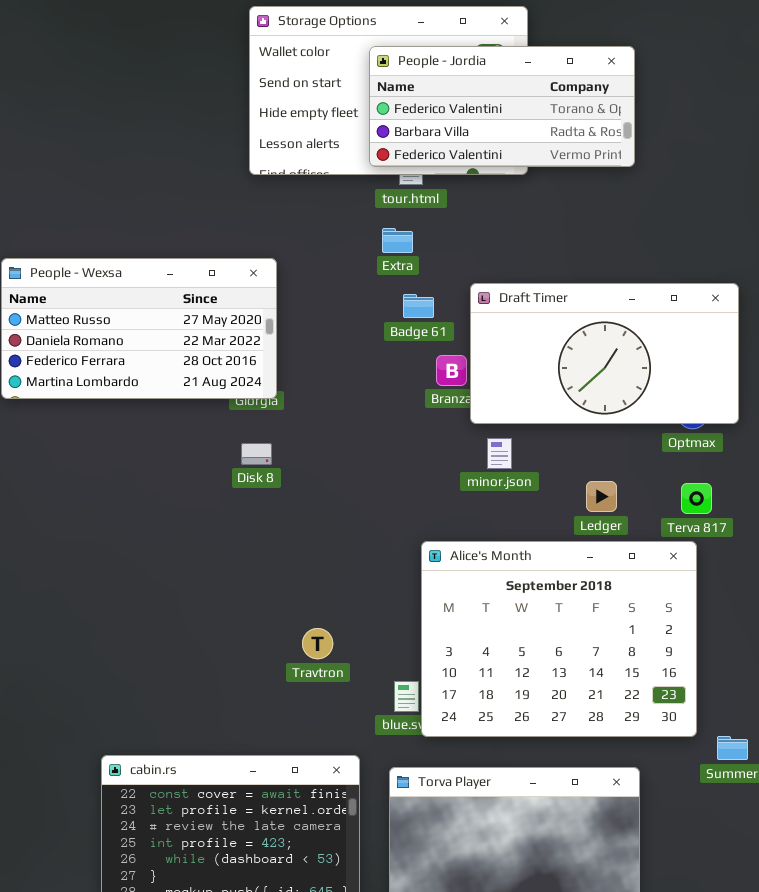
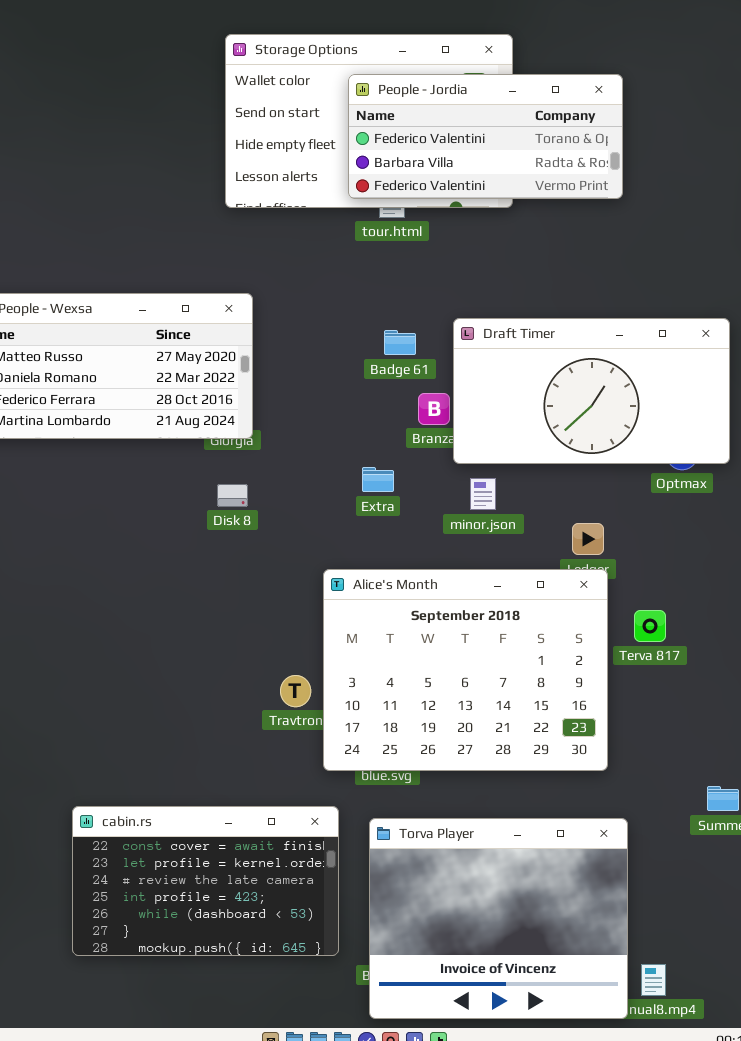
Extra: [382,228,413,253] -> [362,467,394,492], moved
Terva 817: [681,483,712,514] -> [634,610,666,642], moved
Alice's Month: [421,541,697,737] -> [323,569,608,771], moved

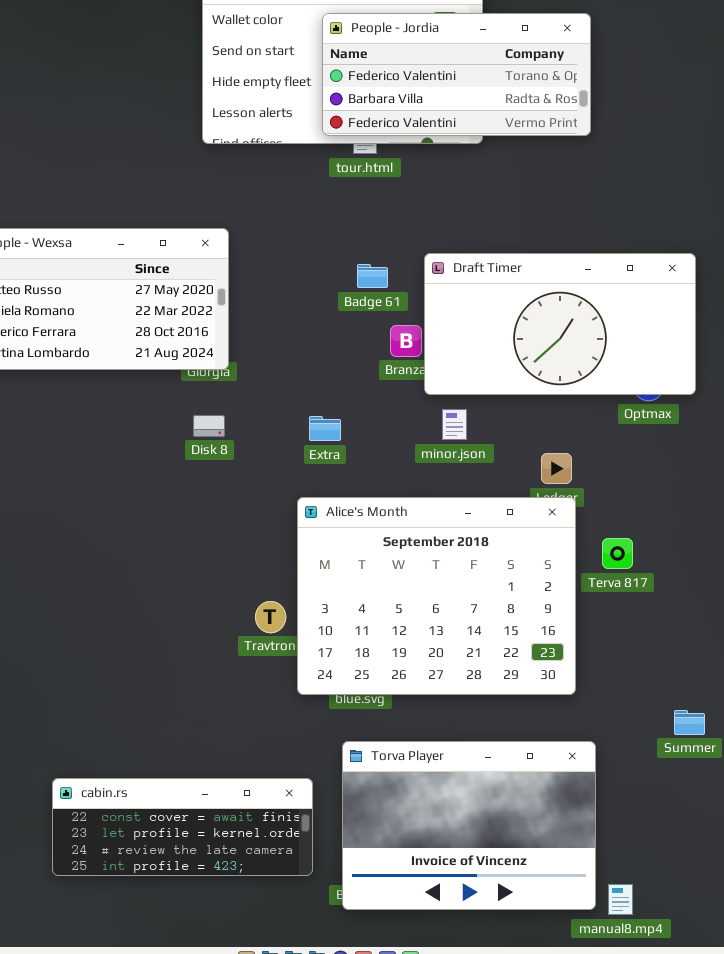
Extra: [362,467,394,492] -> [309,416,341,441], moved
cabin.rs: [72,806,339,956] -> [52,778,313,876], resized
Torva Player: [369,818,628,1019] -> [342,741,596,910], resized

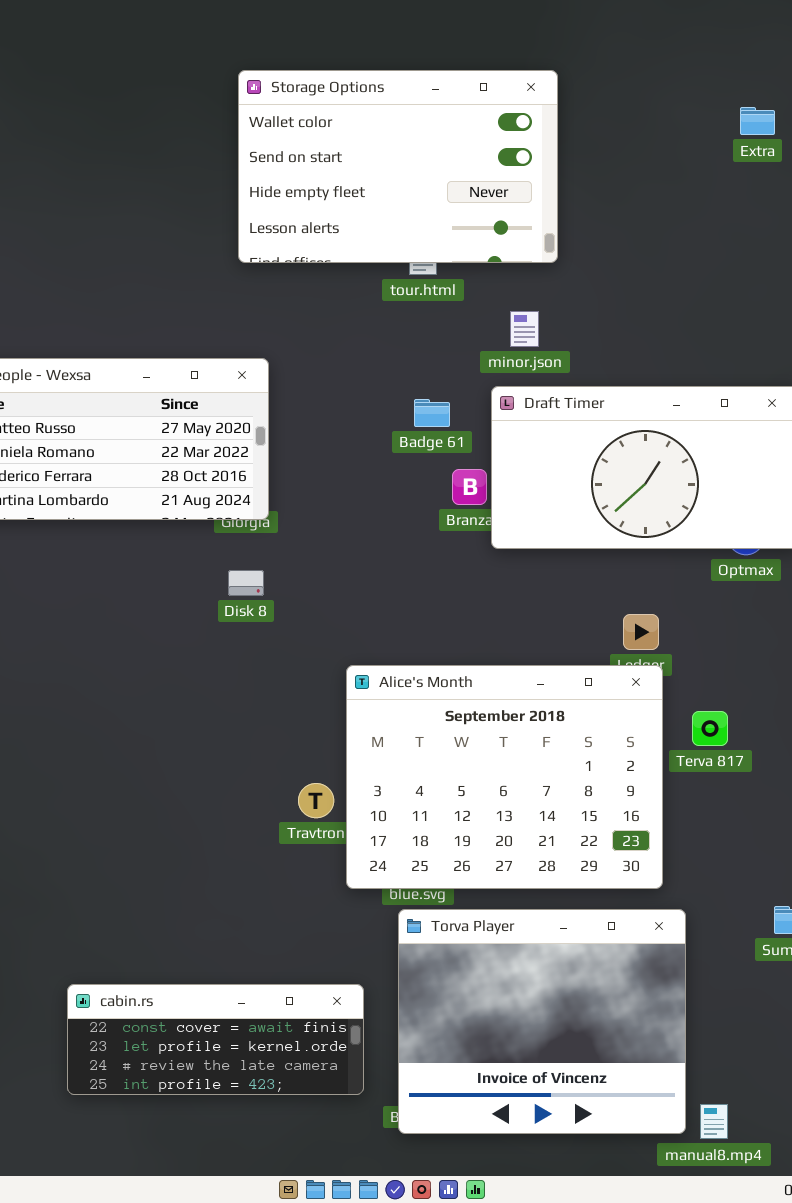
People - Jordia: [322,13,591,136] -> none, closed
minor.json: [442,409,467,440] -> [510,311,539,347], moved
Extra: [309,416,341,441] -> [740,107,775,135], moved
Torva Player: [342,741,596,910] -> [398,909,686,1134], resized

